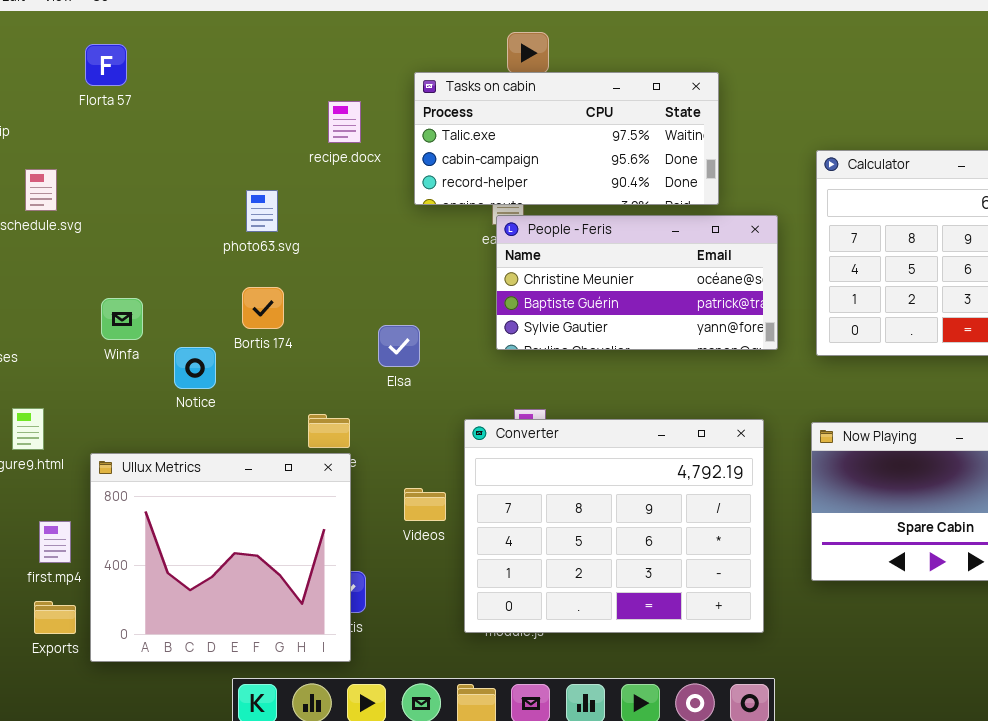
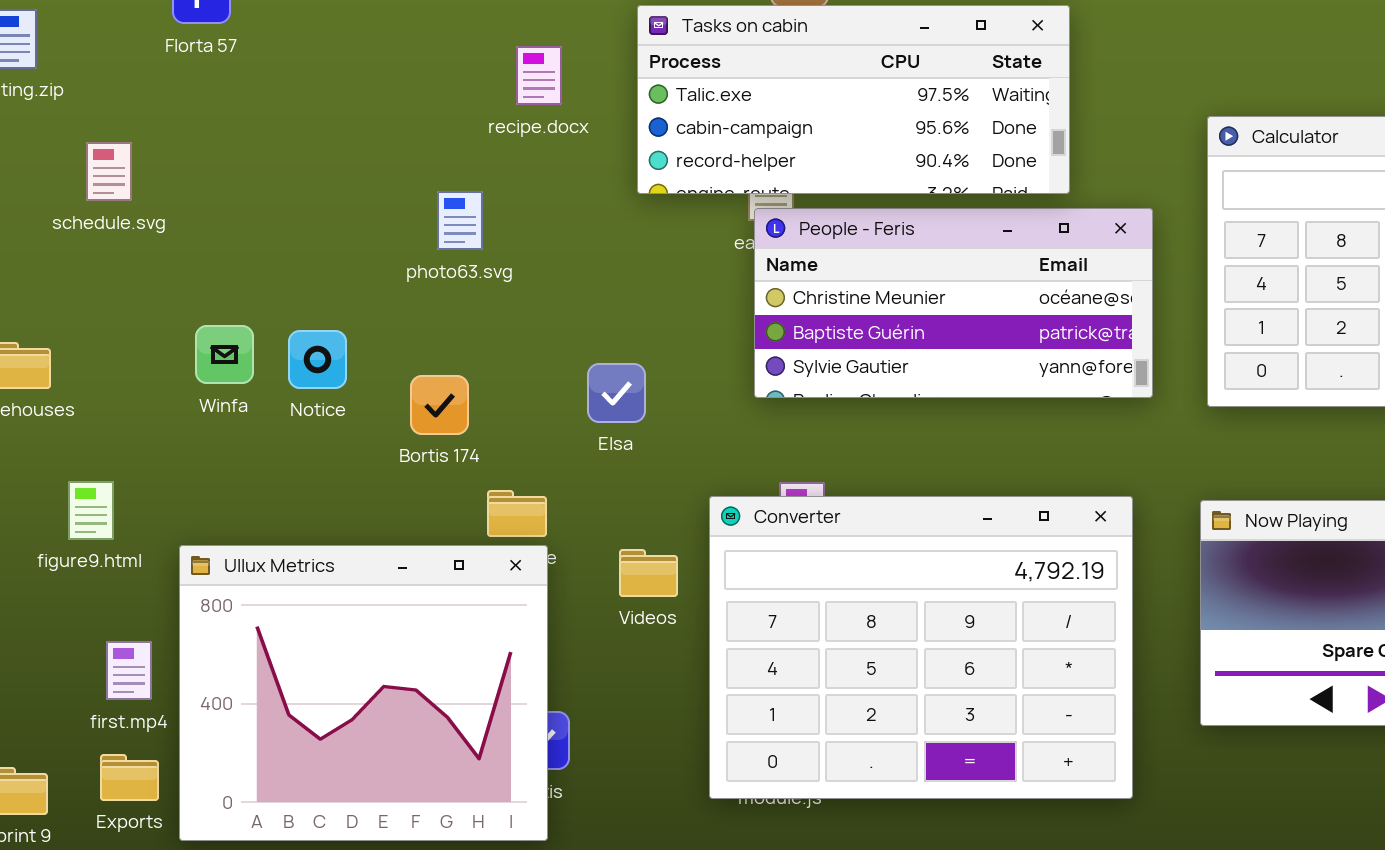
photo63.svg: [246,190,278,232] -> [437,191,483,250], moved
Bortis 174: [242,287,284,329] -> [410,375,469,435], moved
Notice: [174,347,216,389] -> [288,330,347,389], moved
Videos: [404,488,446,521] -> [619,549,678,597], moved

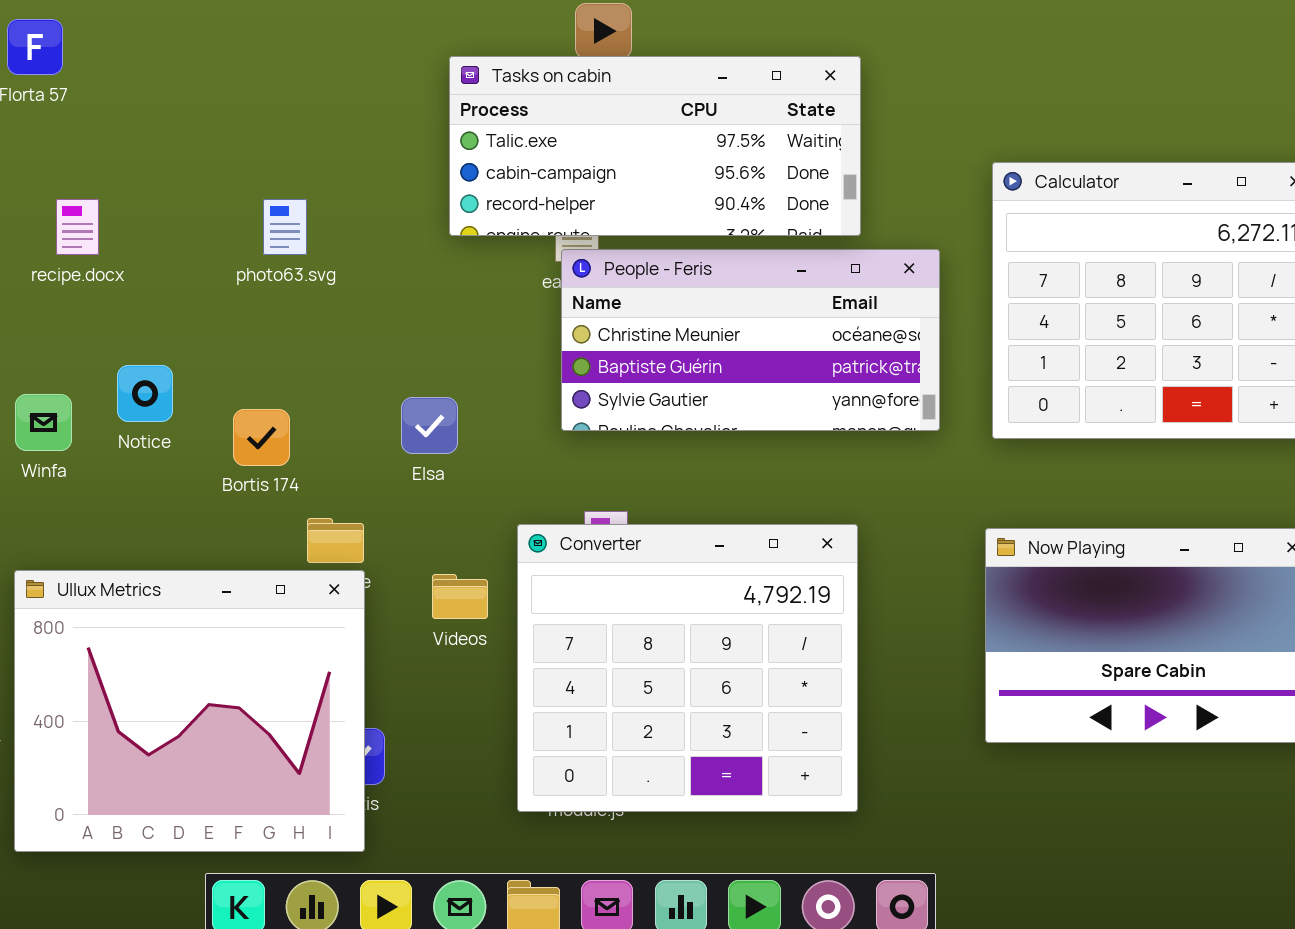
recipe.docx: [516,46,562,105] -> [56,199,99,255], moved
photo63.svg: [437,191,483,250] -> [263,199,307,255], moved
Winfa: [195,325,254,384] -> [15,394,72,451], moved
Converter: [709,496,1133,799] -> [517,524,858,812], resized

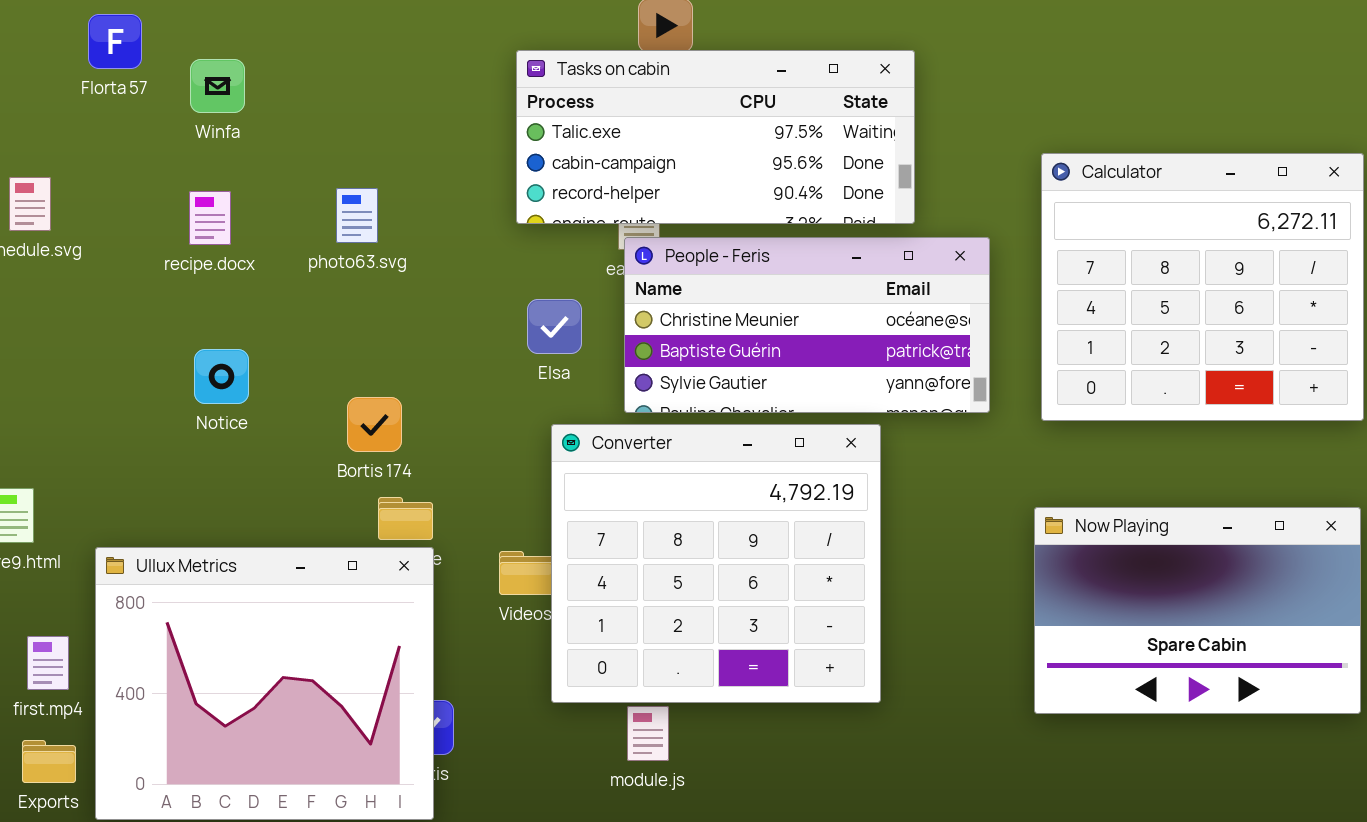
recipe.docx: [56,199,99,255] -> [189,191,231,245], moved
Winfa: [15,394,72,451] -> [190,59,245,113], moved
Elsa: [401,397,458,454] -> [527,299,582,354], moved
Bortis 174: [233,409,290,466] -> [347,397,402,452], moved
Converter: [517,524,858,812] -> [551,424,881,703], moved

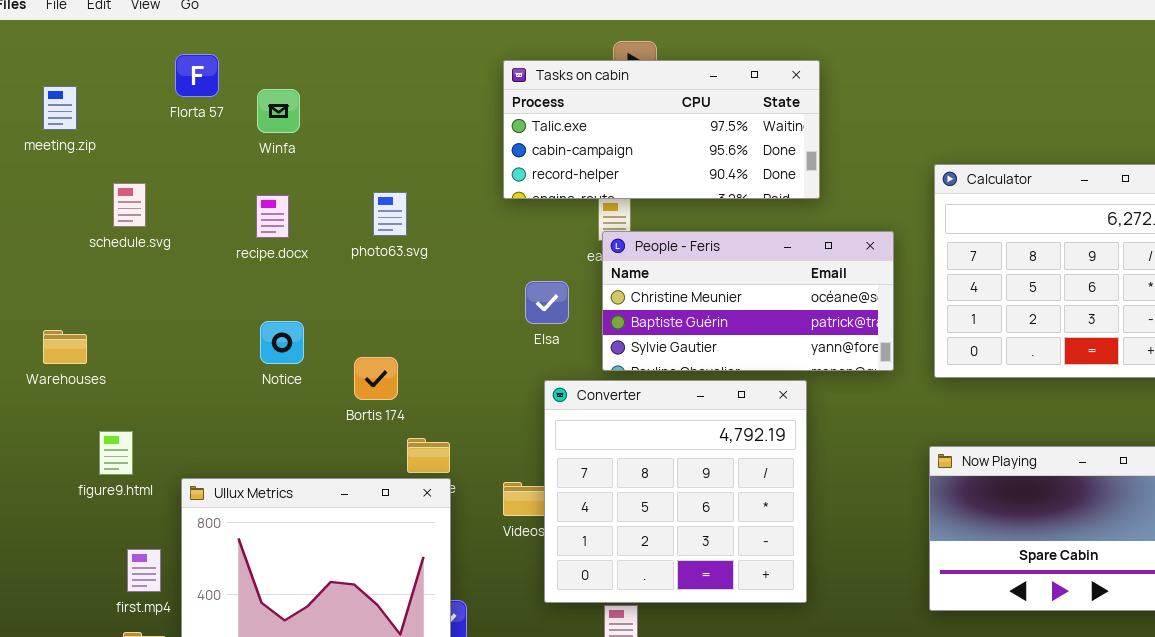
Tasks on cabin: [516,50,915,224] -> [503,60,820,199], moved
Bortis 174: [347,397,402,452] -> [354,357,398,400], moved

